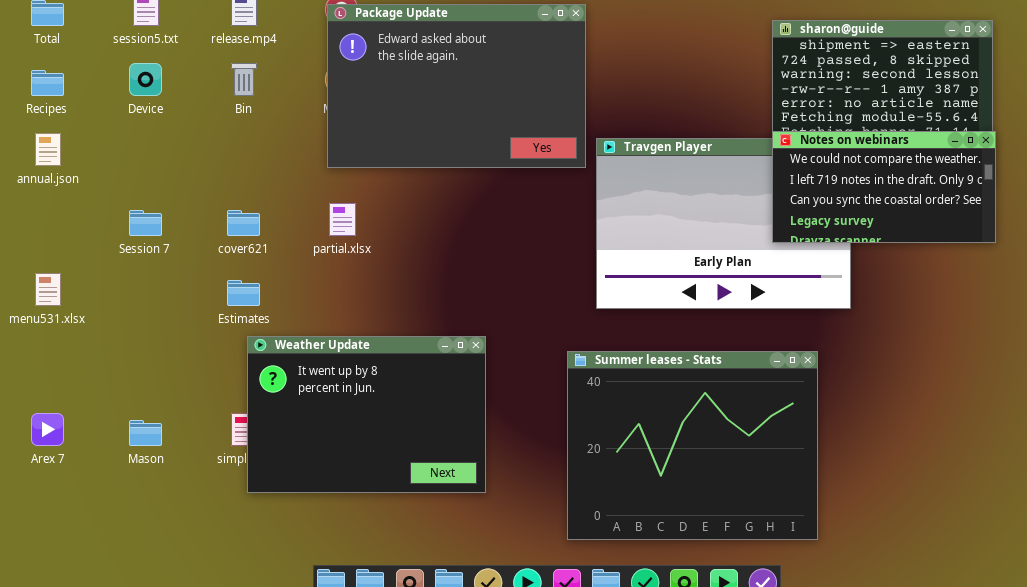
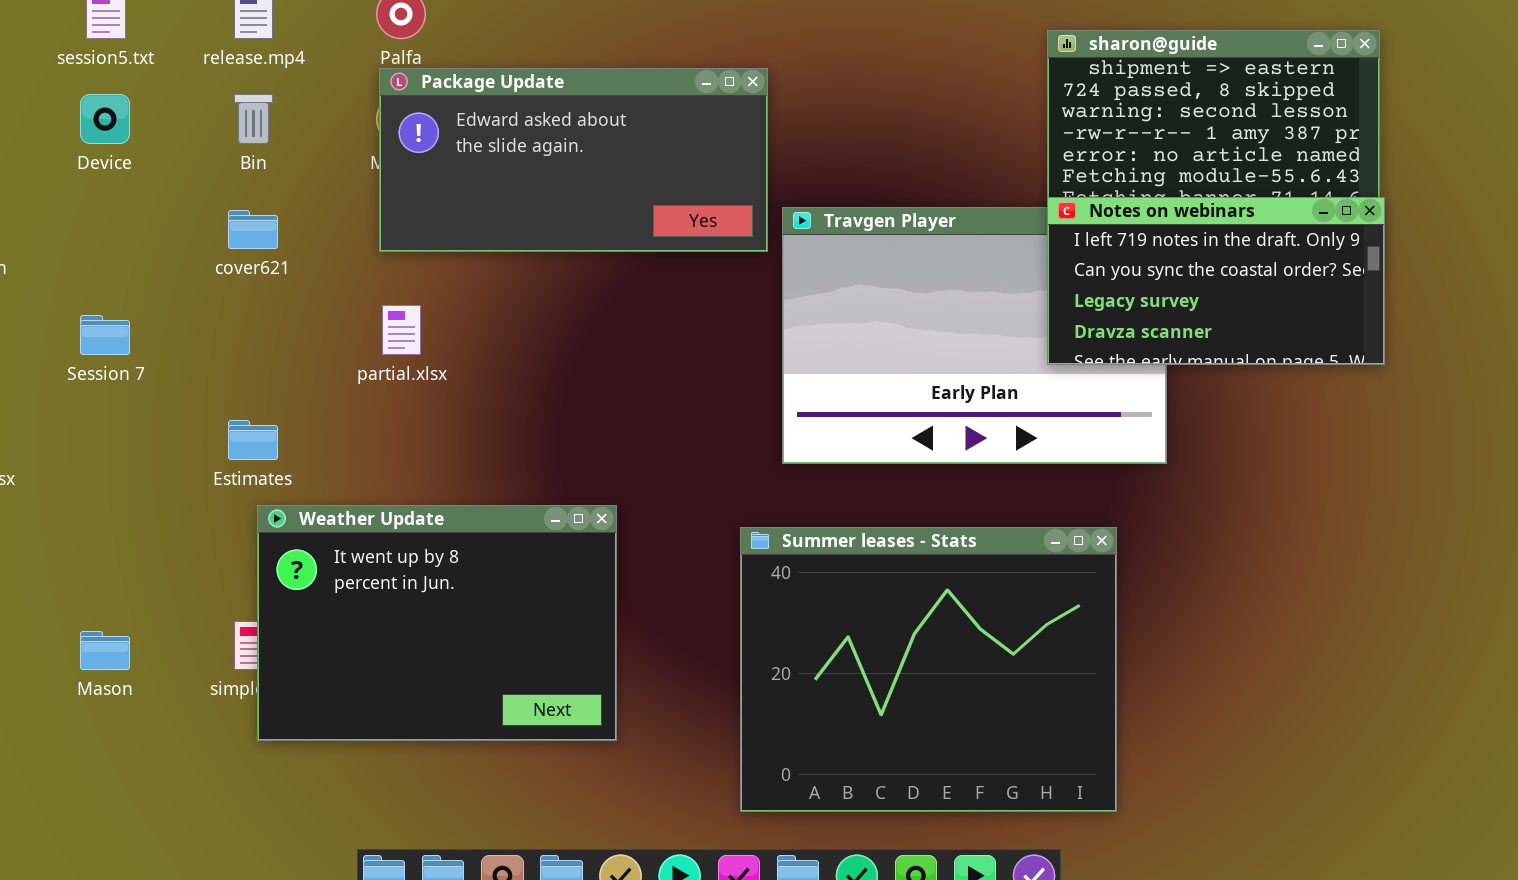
Package Update: [327,4,586,168] -> [379,68,768,252], resized
Notes on webinars: [772,131,996,243] -> [1047,197,1385,365], scrolled down 1 row
cover621: [227,210,260,236] -> [228,210,278,249], moved

